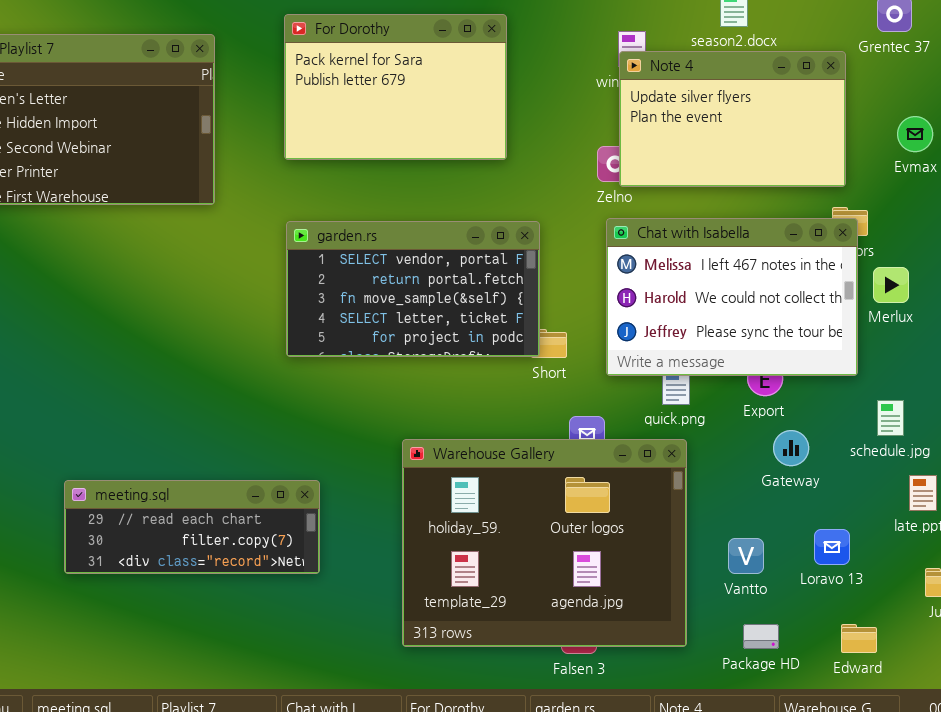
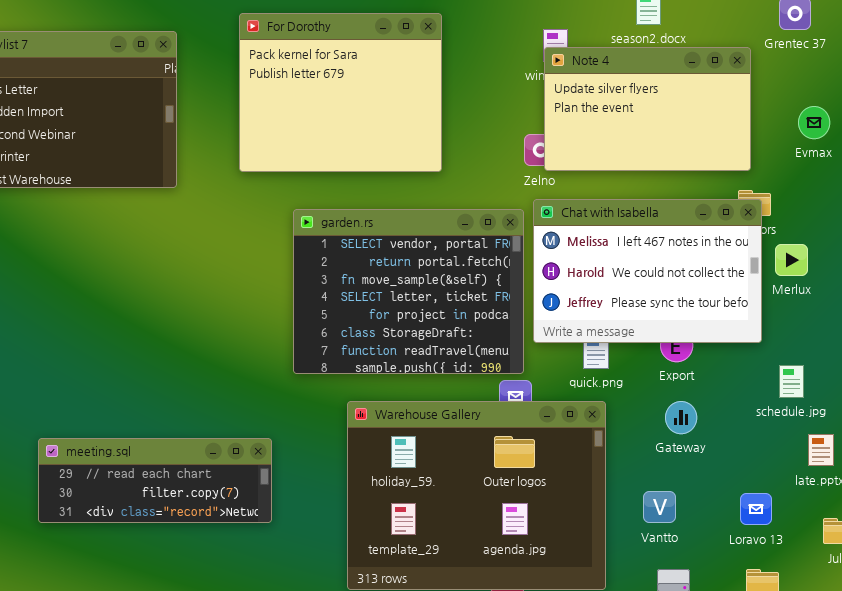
For Dorothy: [284,14,507,160] -> [239,13,442,172], resized
garden.rs: [286,221,540,357] -> [293,209,524,374], moved, resized
Gateway: [773,430,809,466] -> [665,401,697,434], moved
Loravo 13: [814,529,850,565] -> [740,493,772,525], moved

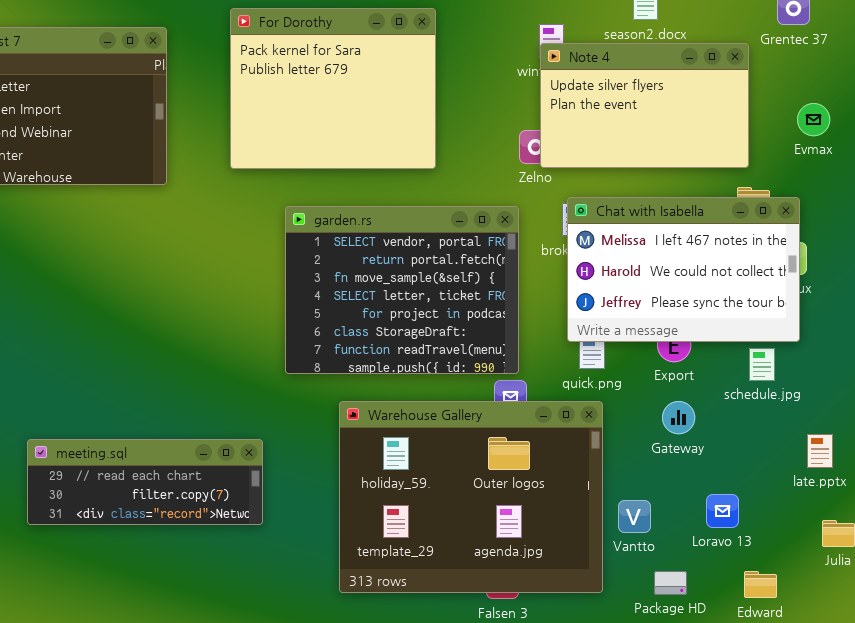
Chat with Isabella: [533,199,762,343] -> [567,197,800,342], moved
schedule.jpg: [779,365,804,398] -> [749,348,775,381], moved
Vantto: [643,491,676,523] -> [618,500,651,533], moved
Loravo 13: [740,493,772,525] -> [706,494,739,528], moved

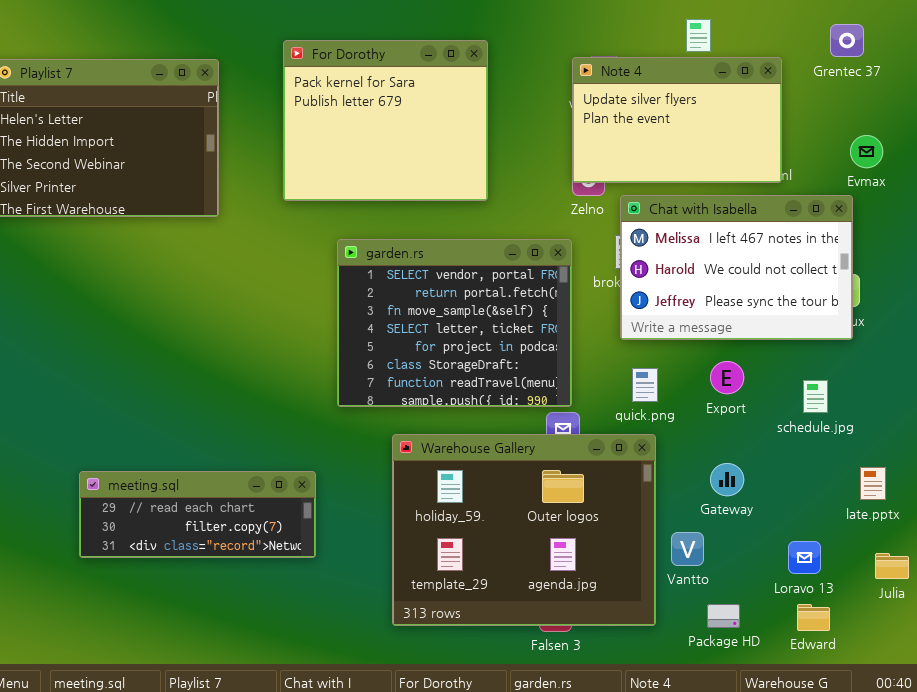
Note 4: [540,43,749,168] -> [572,57,782,183], moved
Chat with Isabella: [567,197,800,342] -> [620,195,853,340], moved
Gateway: [662,401,695,434] -> [710,463,744,496], moved
Loravo 13: [706,494,739,528] -> [788,541,821,574], moved

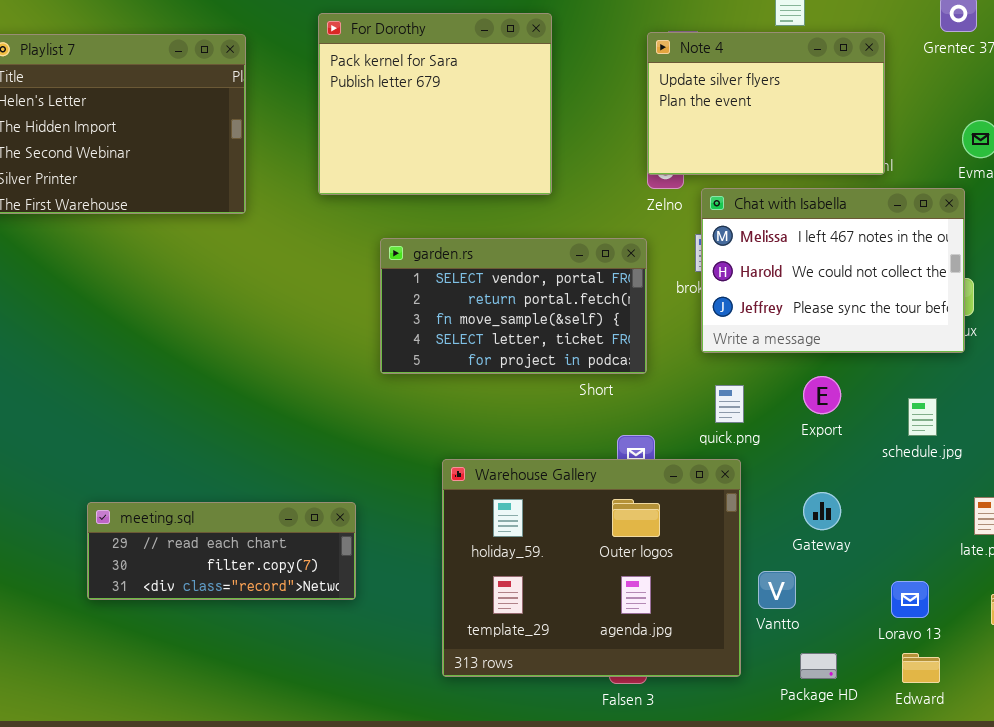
garden.rs: [337,239,572,407] -> [380,238,647,374], resized

